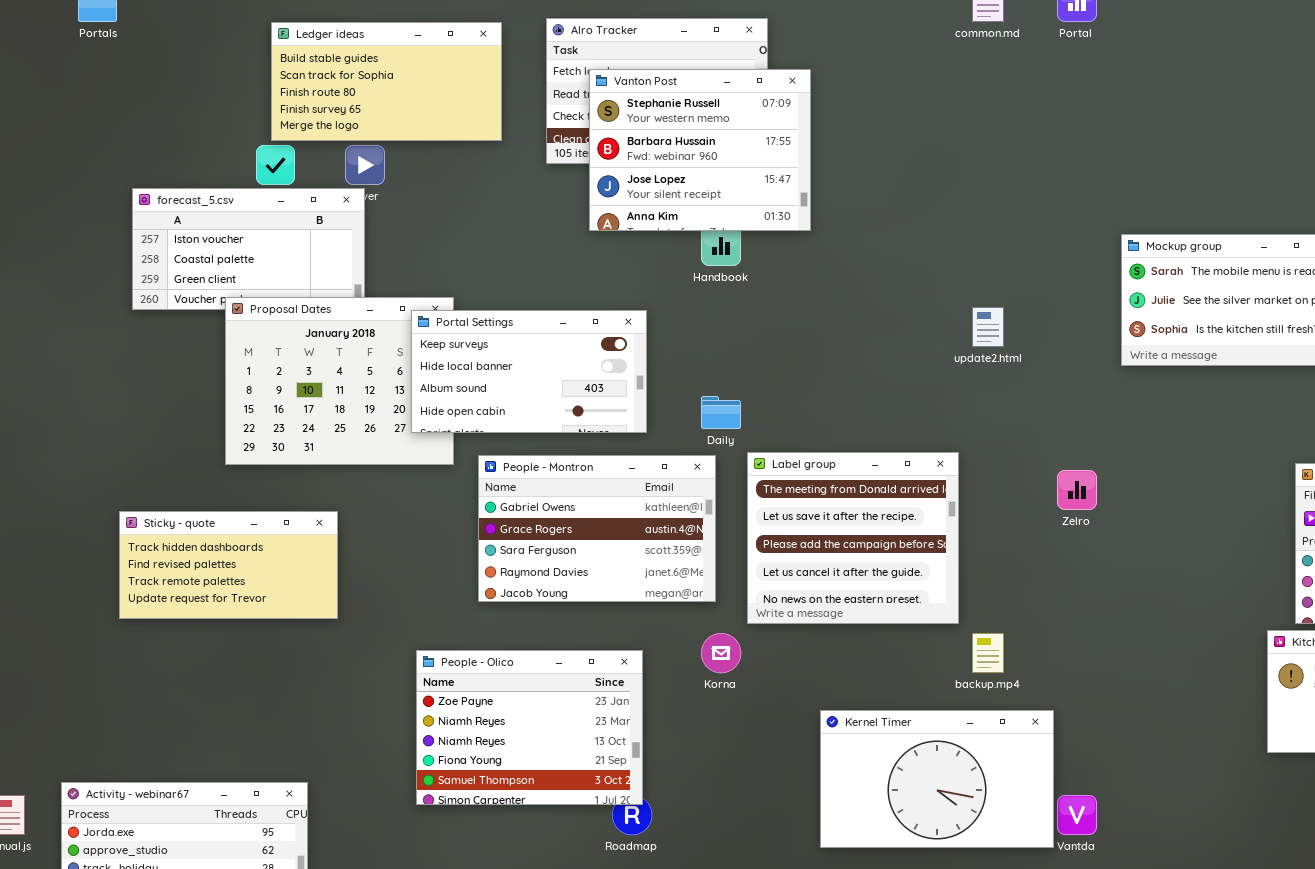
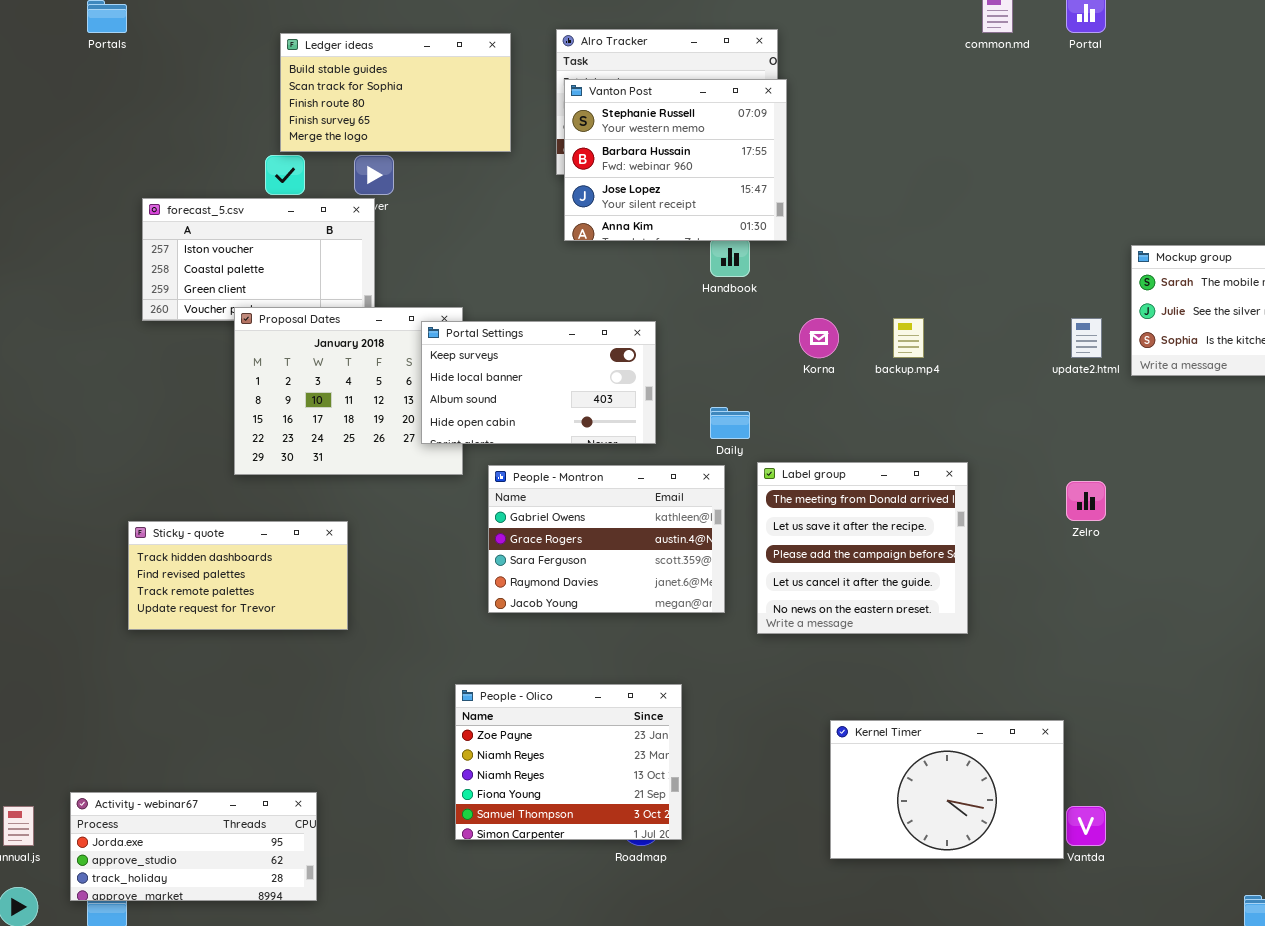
Vanton Post: [589,69,811,231] -> [564,79,787,241], moved
update2.html: [972,307,1004,347] -> [1071,318,1102,358], moved
Korna: [701,633,741,673] -> [799,318,839,358], moved
backup.mp4: [972,633,1004,673] -> [893,318,924,358], moved
People - Olico: [416,650,643,805] -> [455,684,682,840], moved

